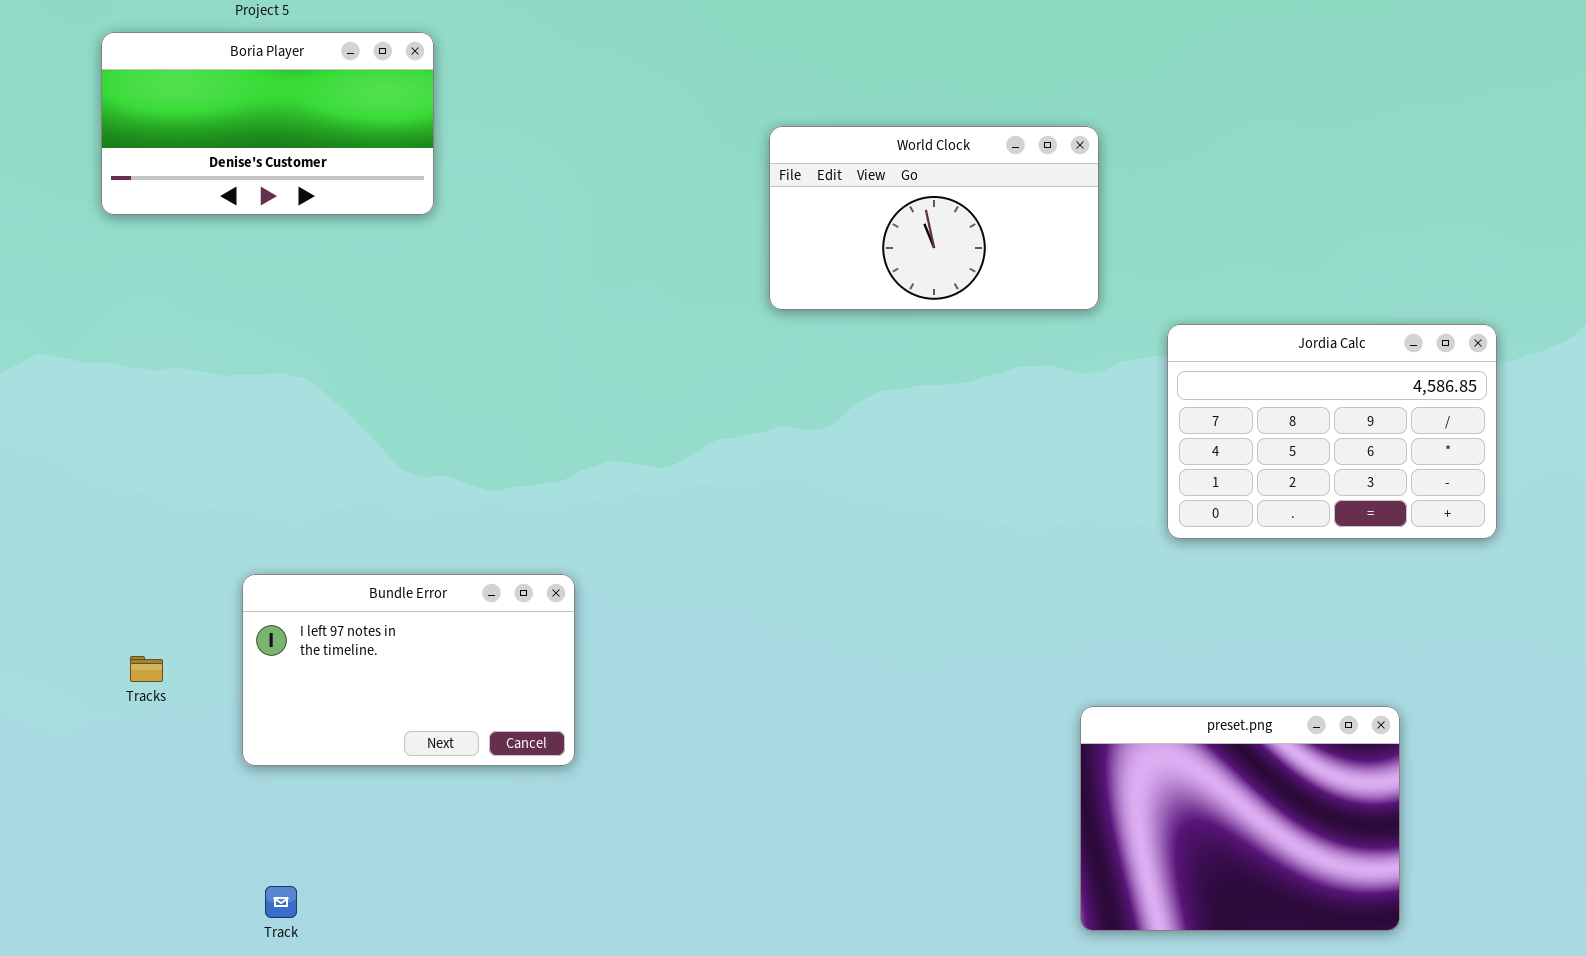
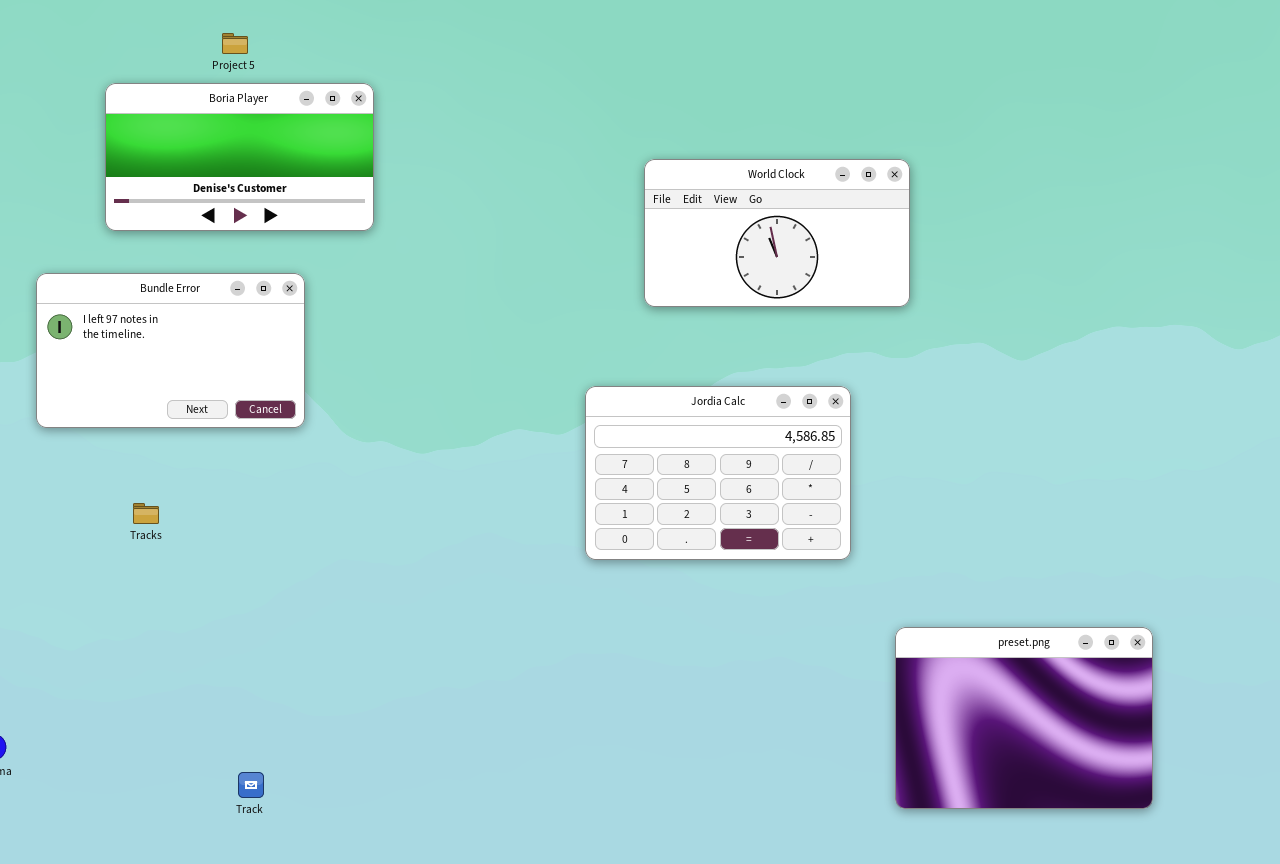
Jordia Calc: [1167,324,1497,539] -> [585,386,851,560], moved
Bundle Error: [242,574,575,766] -> [36,273,305,428], moved
Tracks: [130,656,163,682] -> [133,503,159,524], moved

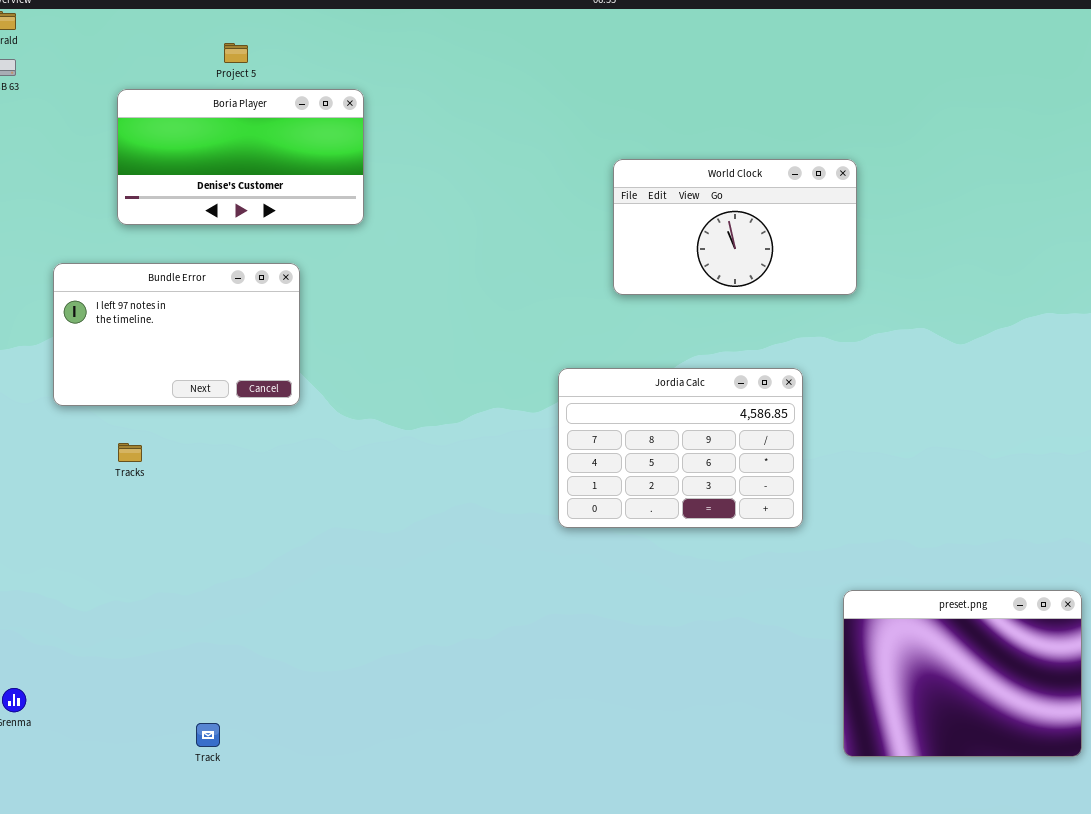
Tracks: [133,503,159,524] -> [118,443,142,462], moved
Track: [238,772,264,798] -> [196,723,220,747], moved

